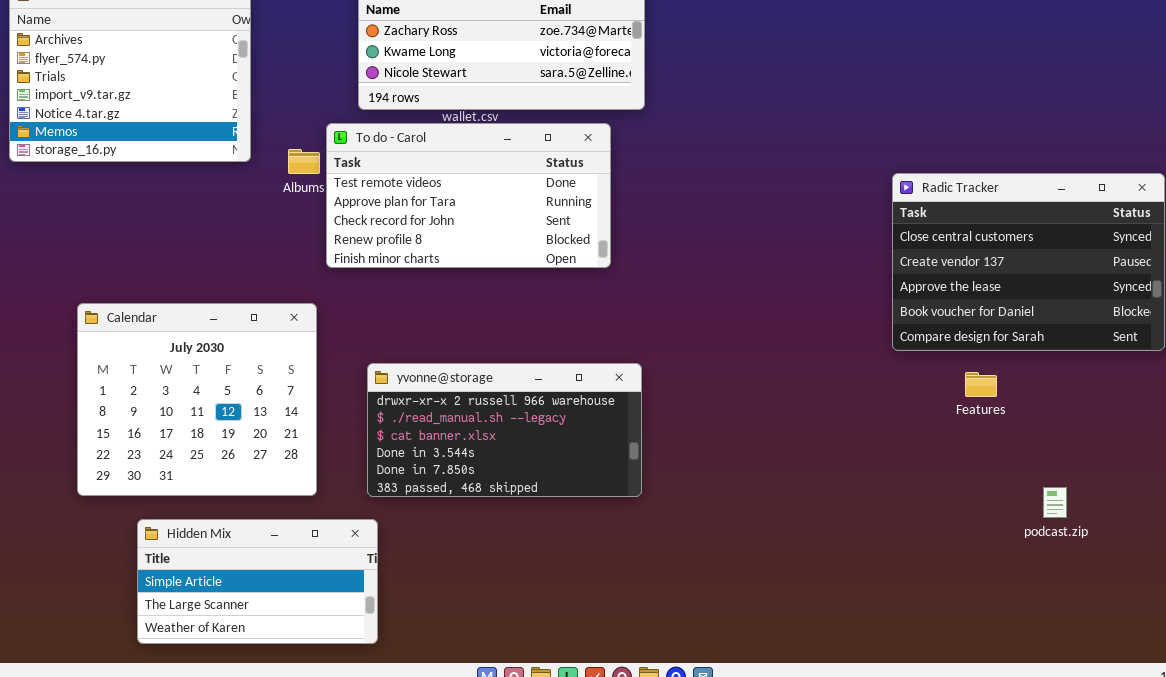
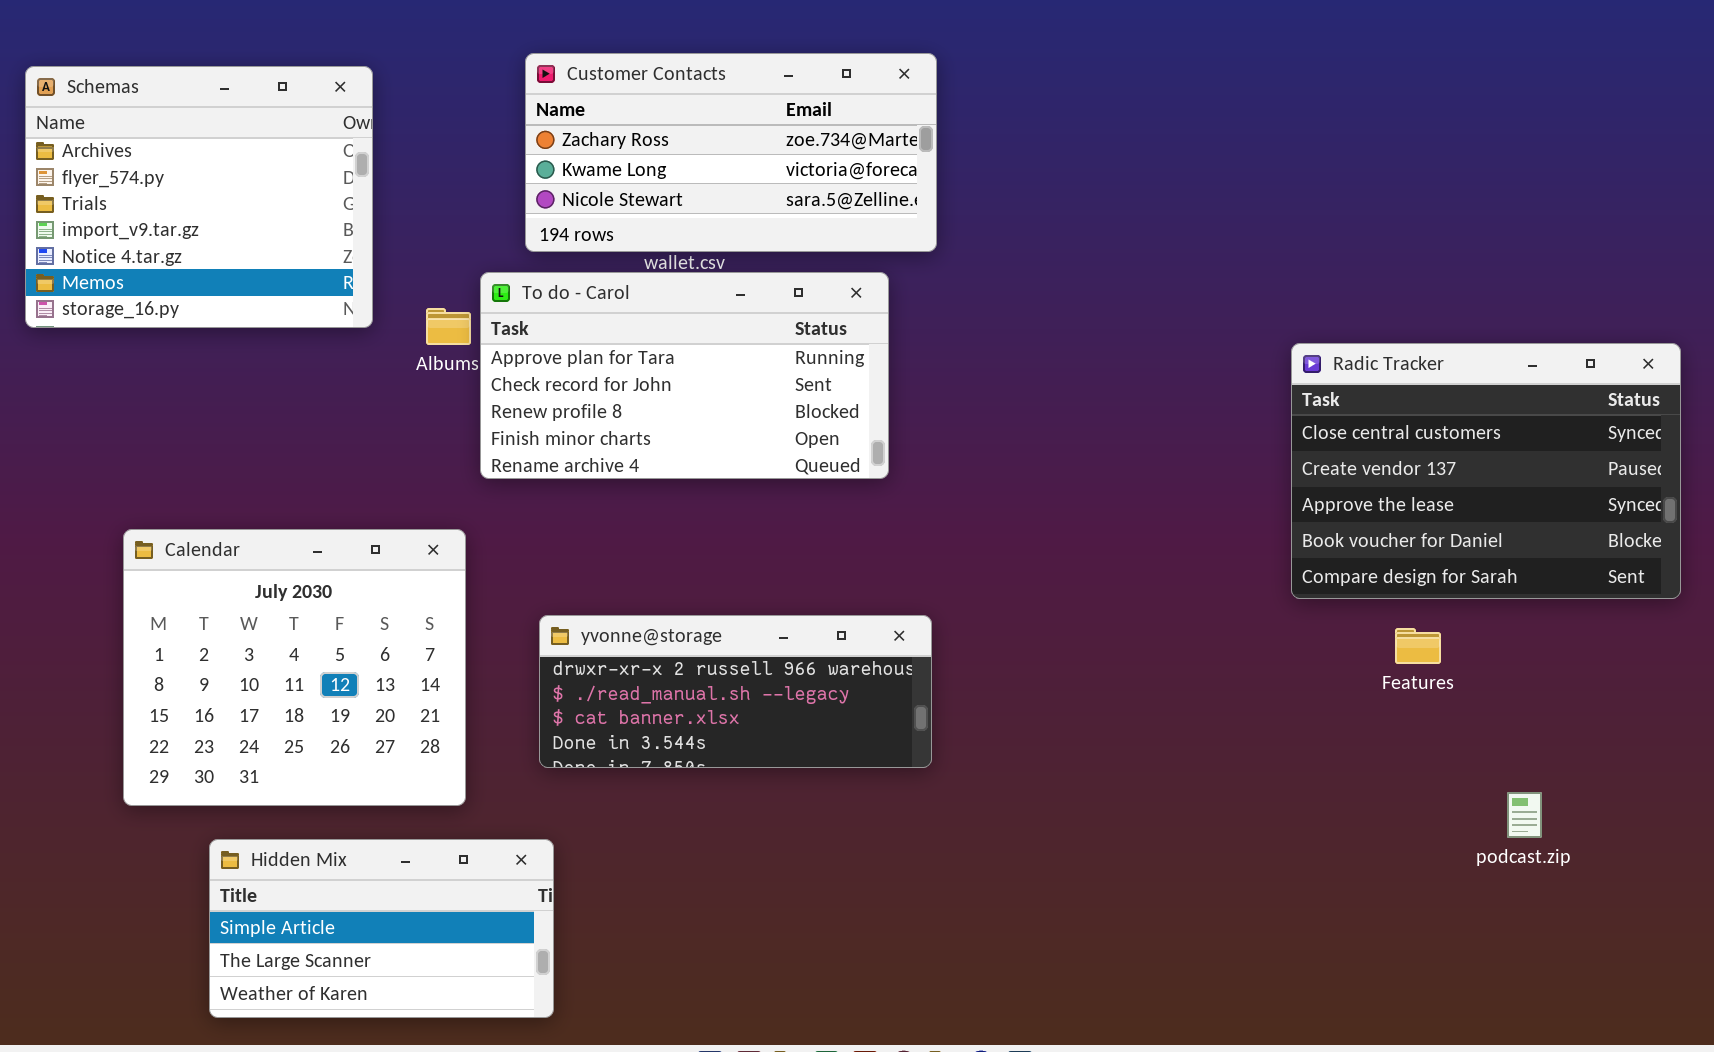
To do - Carol: [326,123,611,268] -> [480,272,889,479], scrolled down 1 row
yvonne@storage: [367,363,642,497] -> [539,615,932,768], resized

